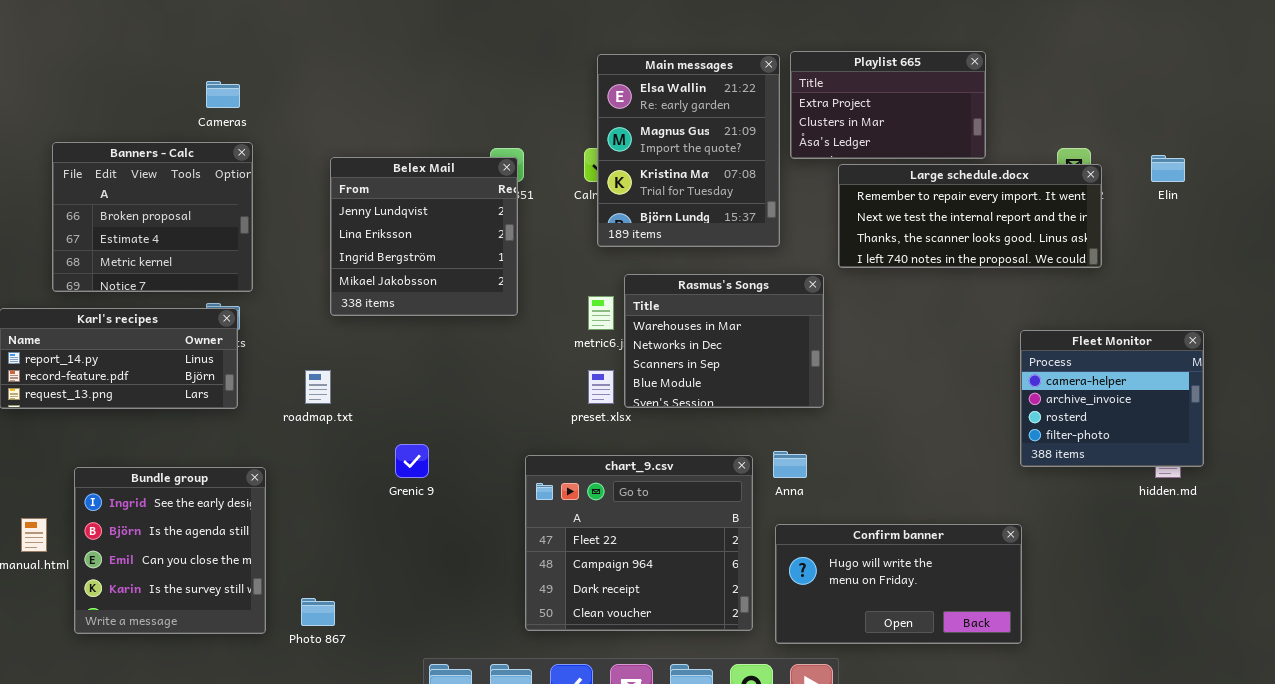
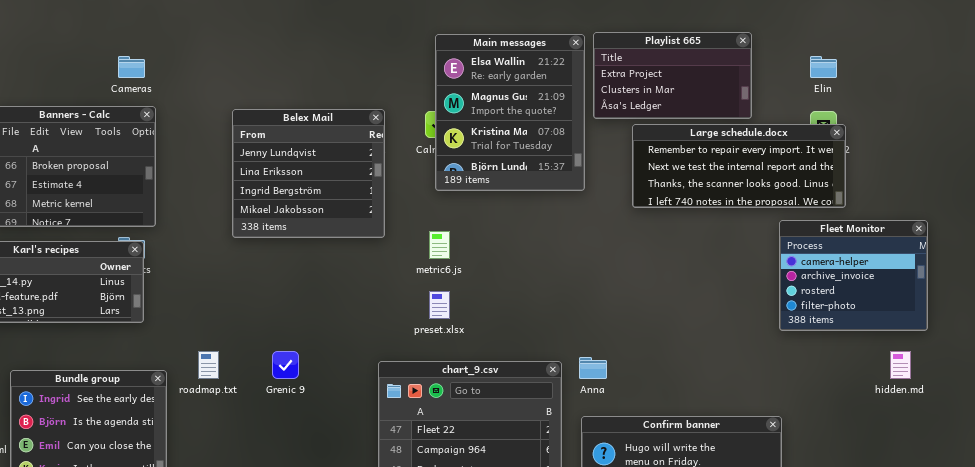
Elin: [1151,155,1185,182] -> [810,56,837,78], moved
Belex Mail: [330,157,518,316] -> [232,109,385,238], moved
Rasmus's Songs: [624,274,824,408] -> none, closed
Fleet Monitor: [1020,330,1204,467] -> [779,220,928,331], moved
roadmap.txt: [305,370,331,404] -> [198,351,219,379], moved

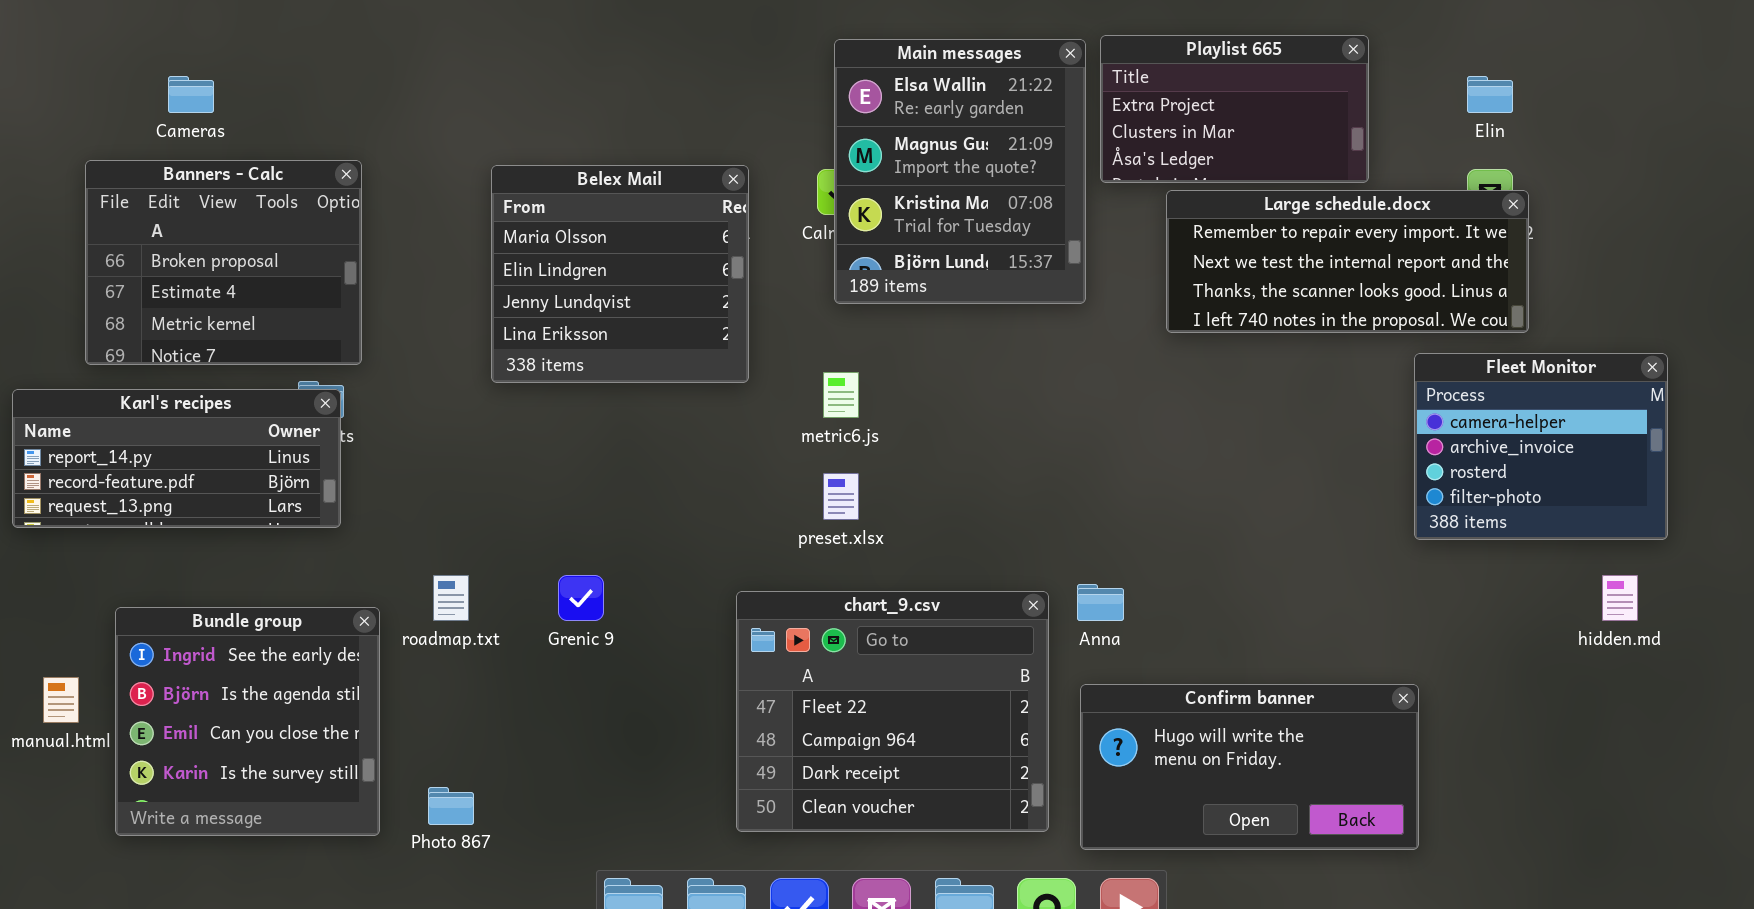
Cameras: [118,56,145,78] -> [168,76,214,113], moved
Belex Mail: [232,109,385,238] -> [491,165,749,383], scrolled up 2 rows

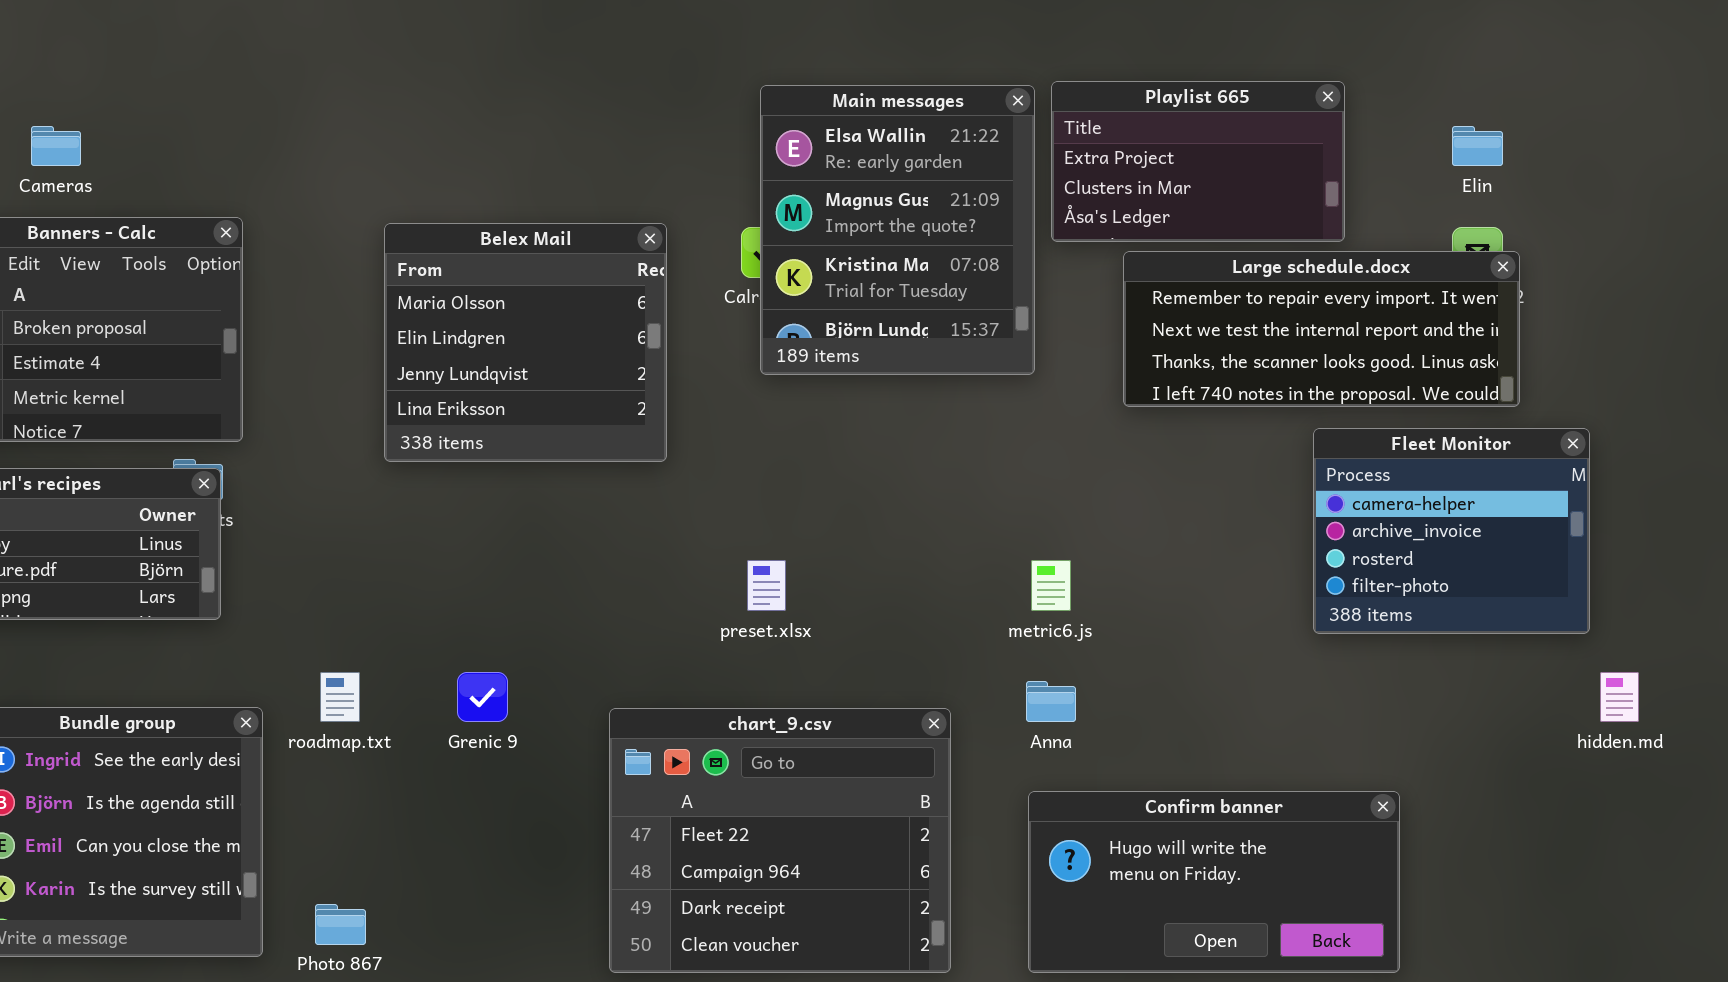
Fleet Monitor: [1414,353,1668,540] -> [1313,428,1590,634], moved
metric6.js: [823,372,859,418] -> [1031,560,1071,611], moved
chart_9.csv: [736,591,1049,832] -> [609,708,951,973], moved

